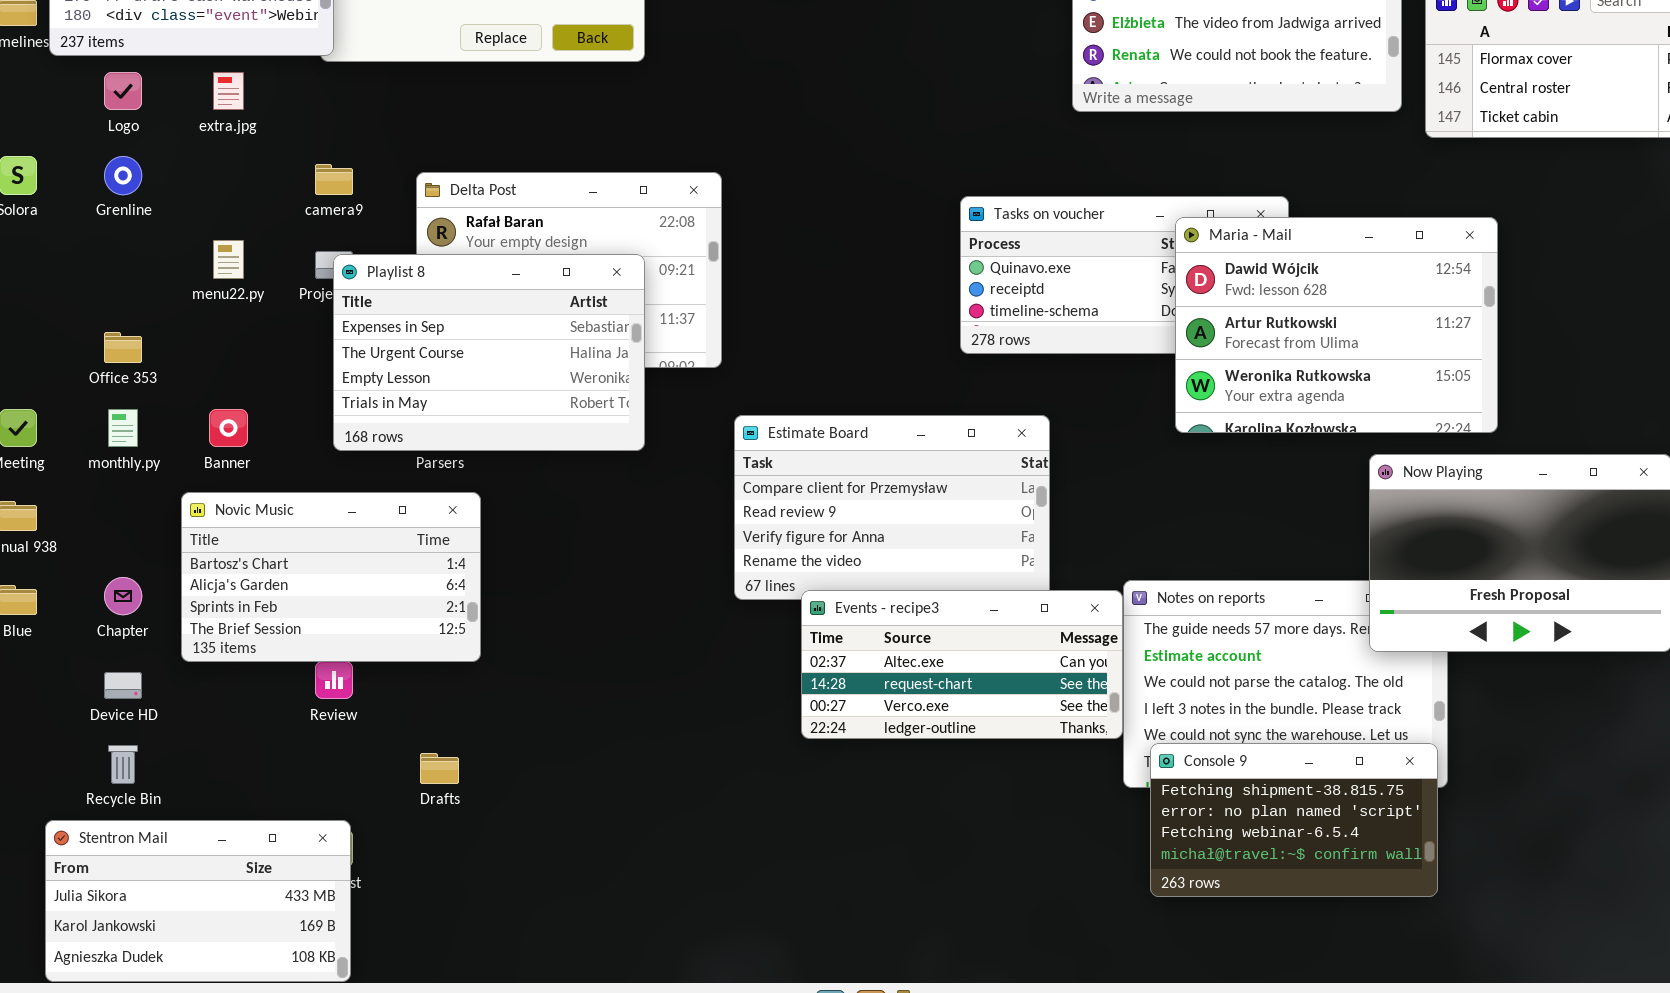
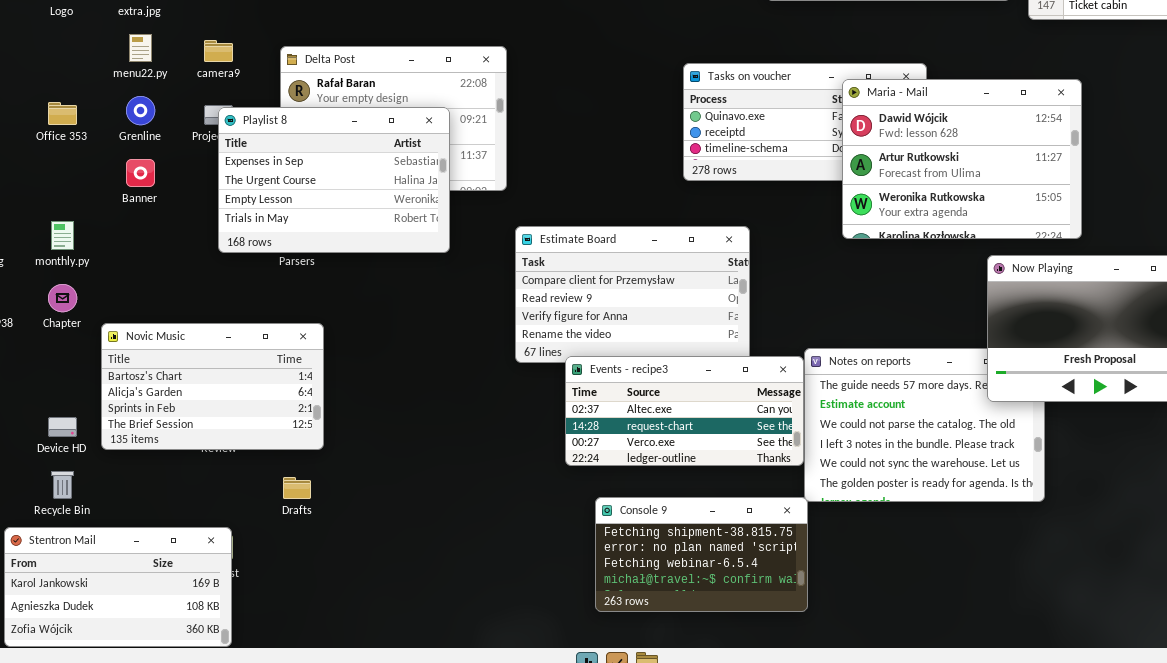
Grenline: [104,156,142,195] -> [126,96,155,125], moved
menu22.py: [213,240,244,279] -> [129,34,152,62], moved
Office 353: [104,332,142,363] -> [48,102,77,125], moved
Banner: [209,409,248,447] -> [126,159,155,187], moved
Novic Music: [181,492,481,662] -> [101,323,324,450], moved
Chapter: [104,577,142,615] -> [48,284,77,312], moved
Console 9: [1150,743,1438,897] -> [595,497,808,612], moved
Stentron Mail: [45,820,351,982] -> [4,527,232,647], scrolled down 1 row

